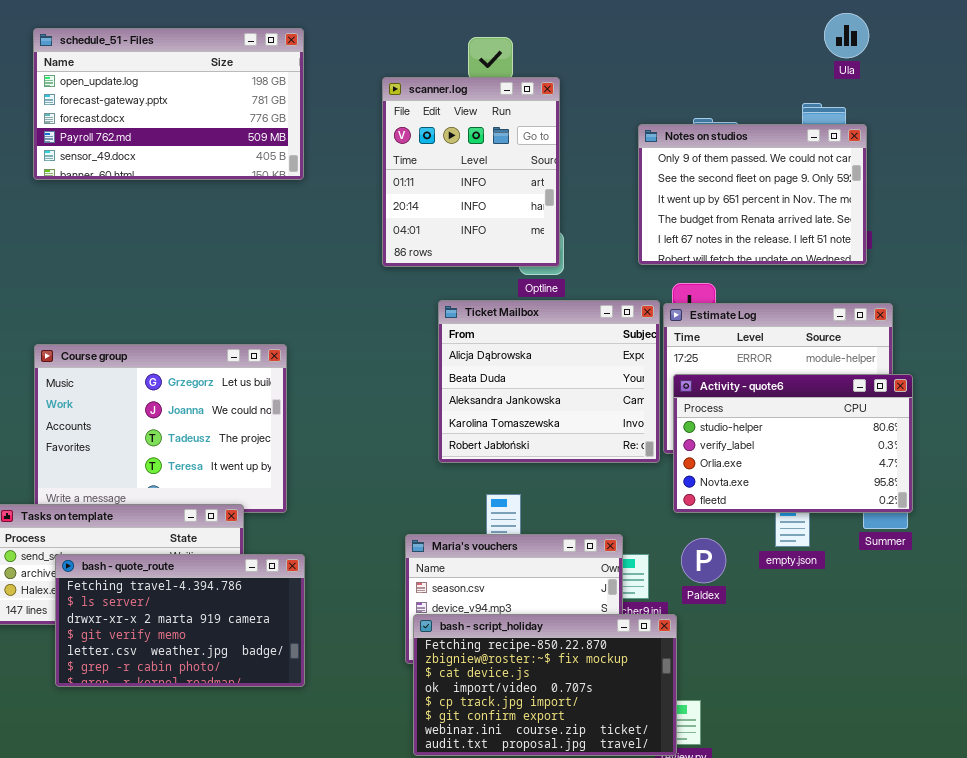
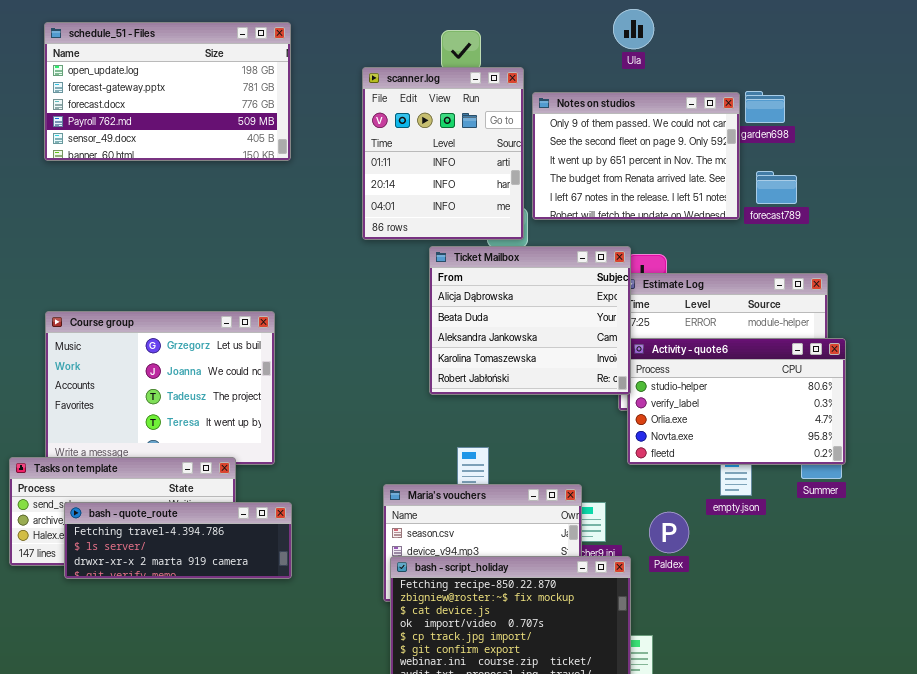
Ula: [824,13,869,58] -> [613,9,654,49], moved
Notes on studios: [638,124,867,265] -> [532,92,740,220], moved
Ticket Mailbox: [438,300,660,463] -> [429,246,631,395], moved
Paldex: [681,538,726,583] -> [649,512,689,553], moved
bash - quote_route: [55,554,305,687] -> [64,502,292,579], resized

